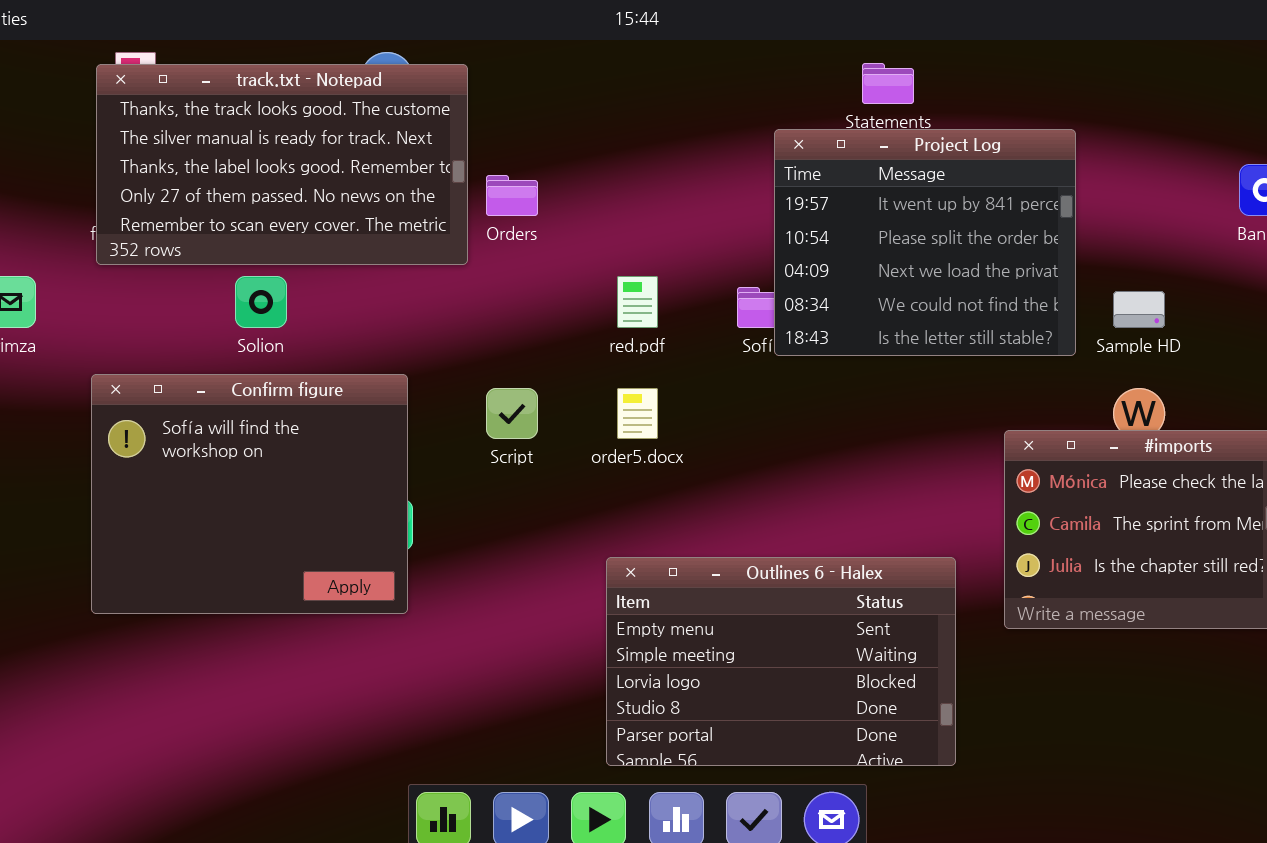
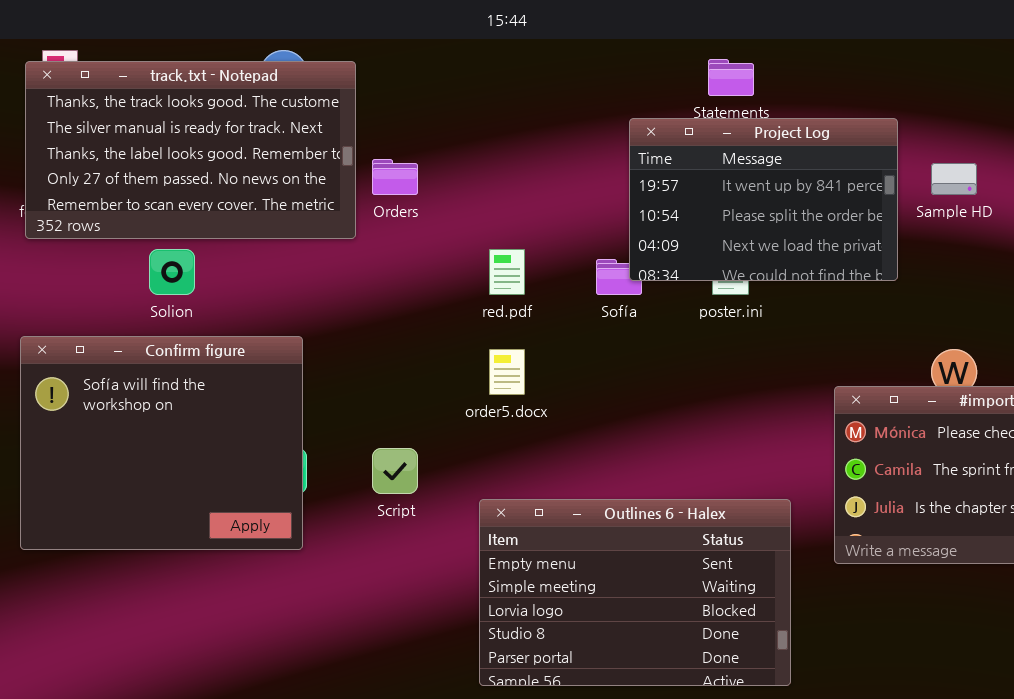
Project Log: [774,129,1076,356] -> [629,118,898,281], resized
Sample HD: [1113,291,1165,328] -> [931,163,977,195], moved
Script: [486,388,538,439] -> [372,448,418,494], moved

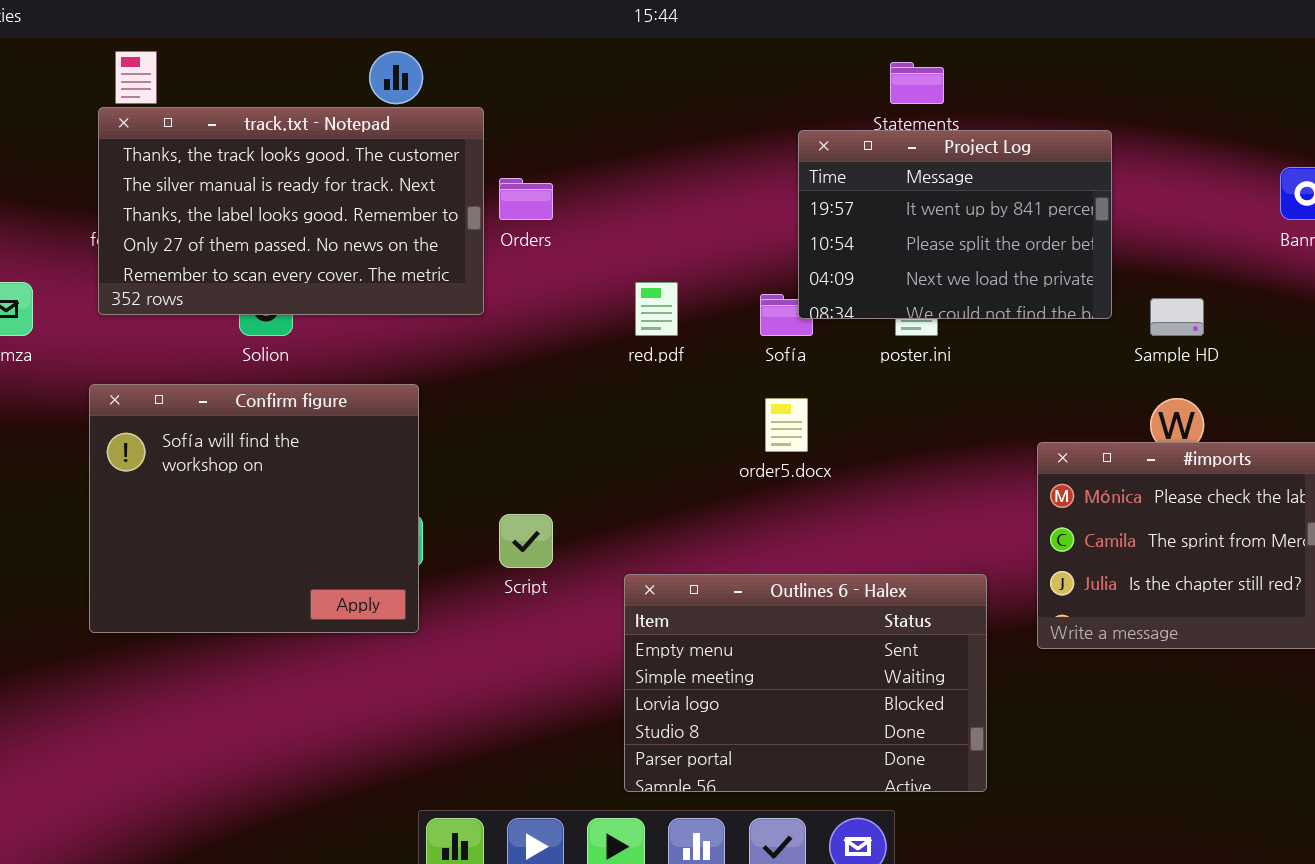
track.txt - Notepad: [25,61,356,239] -> [98,107,484,315], moved
Sample HD: [931,163,977,195] -> [1150,298,1204,336], moved
order5.docx: [489,349,525,395] -> [765,398,808,452], moved

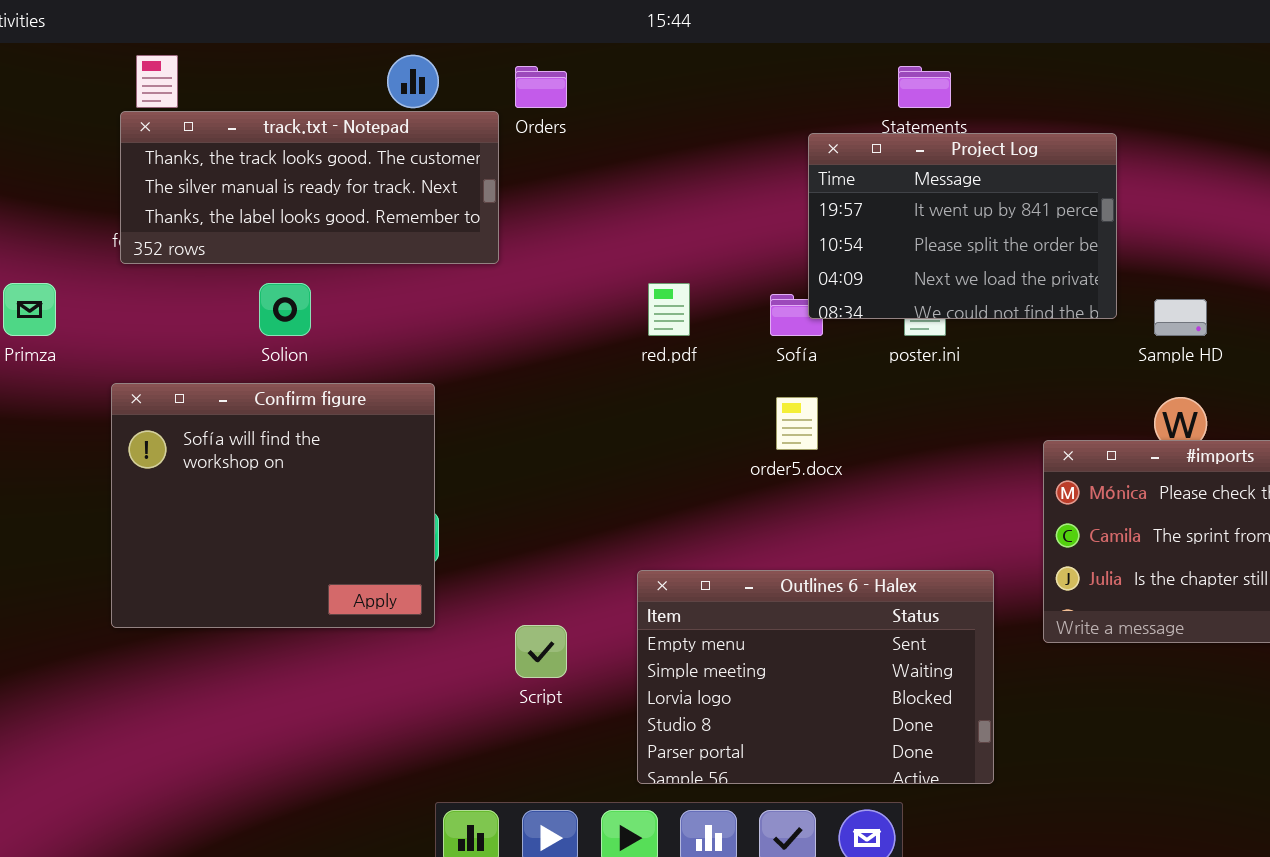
track.txt - Notepad: [98,107,484,315] -> [120,111,499,264], resized
Orders: [499,178,553,220] -> [515,66,567,108], moved
Script: [499,514,553,568] -> [515,625,567,678], moved

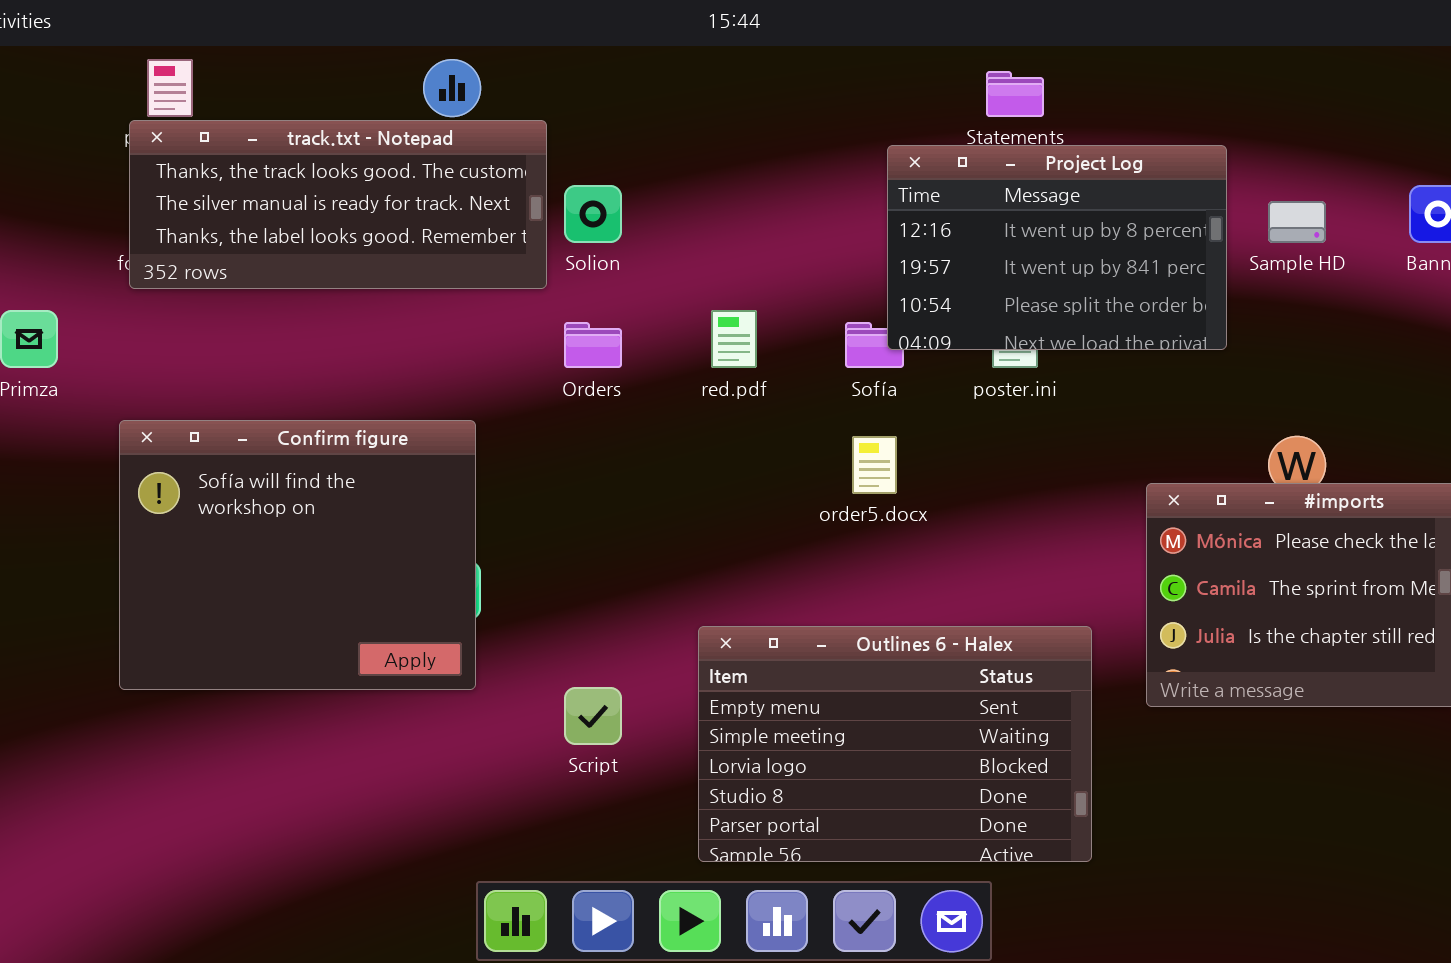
Orders: [515,66,567,108] -> [564,322,622,368], moved
Project Log: [808,133,1117,319] -> [887,145,1227,350], scrolled up 1 row
Solion: [259,283,311,336] -> [564,185,622,243], moved
Sample HD: [1154,299,1207,336] -> [1268,201,1326,243], moved

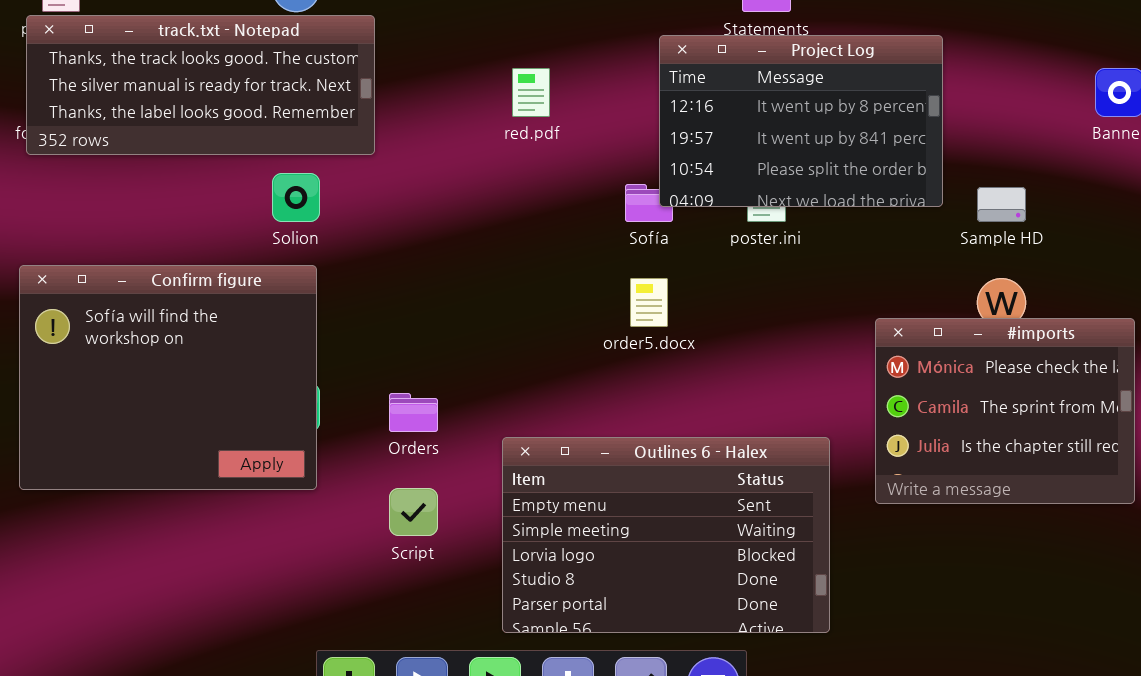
Solion: [564,185,622,243] -> [272,173,320,222], moved
Sample HD: [1268,201,1326,243] -> [977,187,1026,222], moved
red.pdf: [711,310,757,368] -> [512,68,550,117], moved
Orders: [564,322,622,368] -> [389,393,438,432], moved

